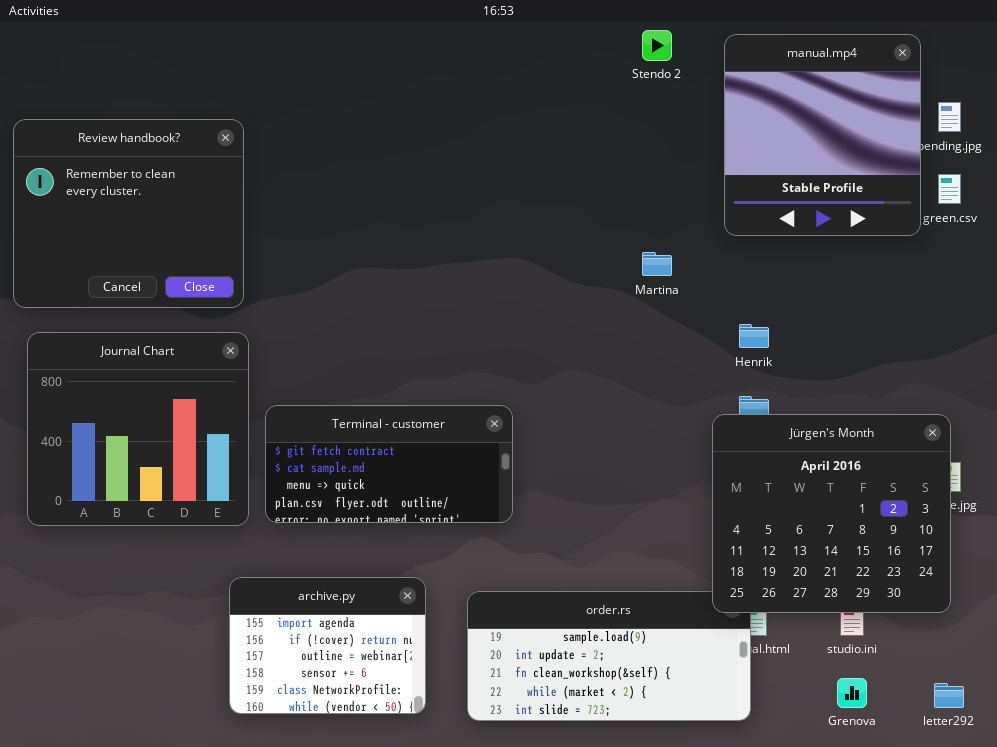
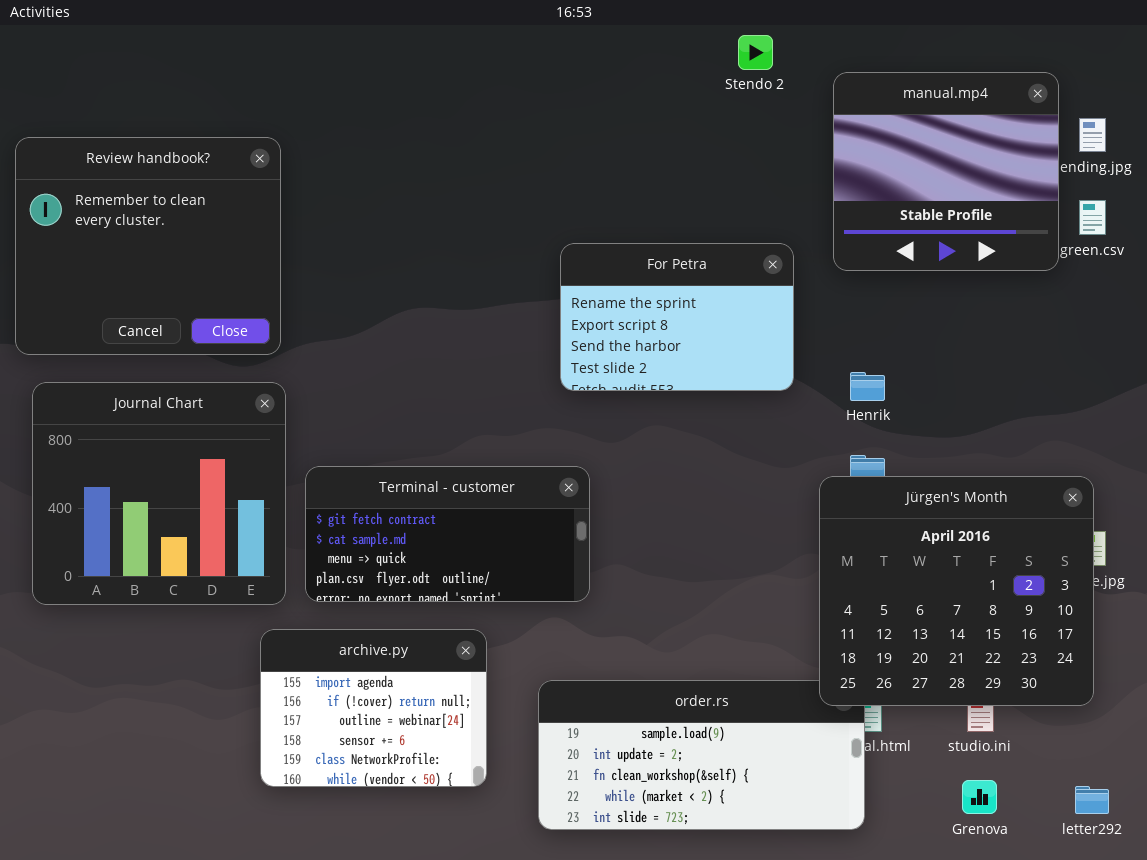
manual.mp4: [724,34,921,236] -> [833,72,1059,271], resized
For Petra: none -> [560,243,794,391], opened
archive.py: [229,577,426,714] -> [260,629,487,787], moved

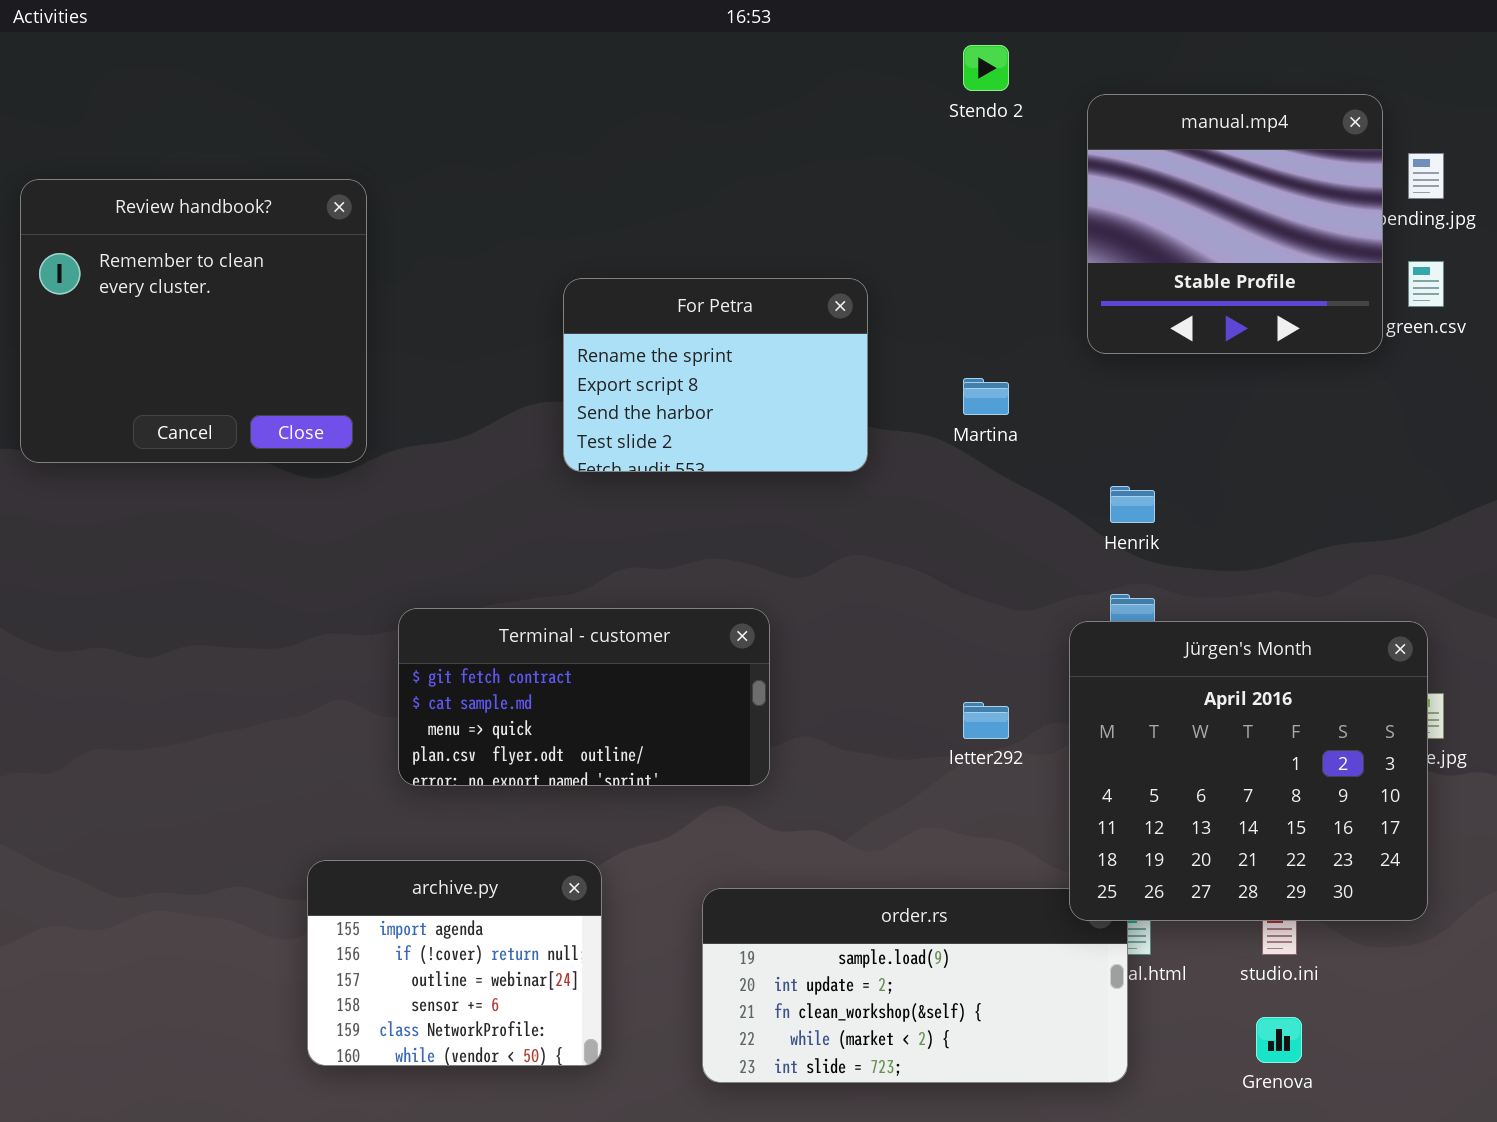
For Petra: [560,243,794,391] -> [563,278,868,472], moved
Journal Chart: [32,382,286,605] -> none, closed
archive.py: [260,629,487,787] -> [307,860,602,1066], moved
letter292: [1075,786,1109,814] -> [963,702,1009,739], moved

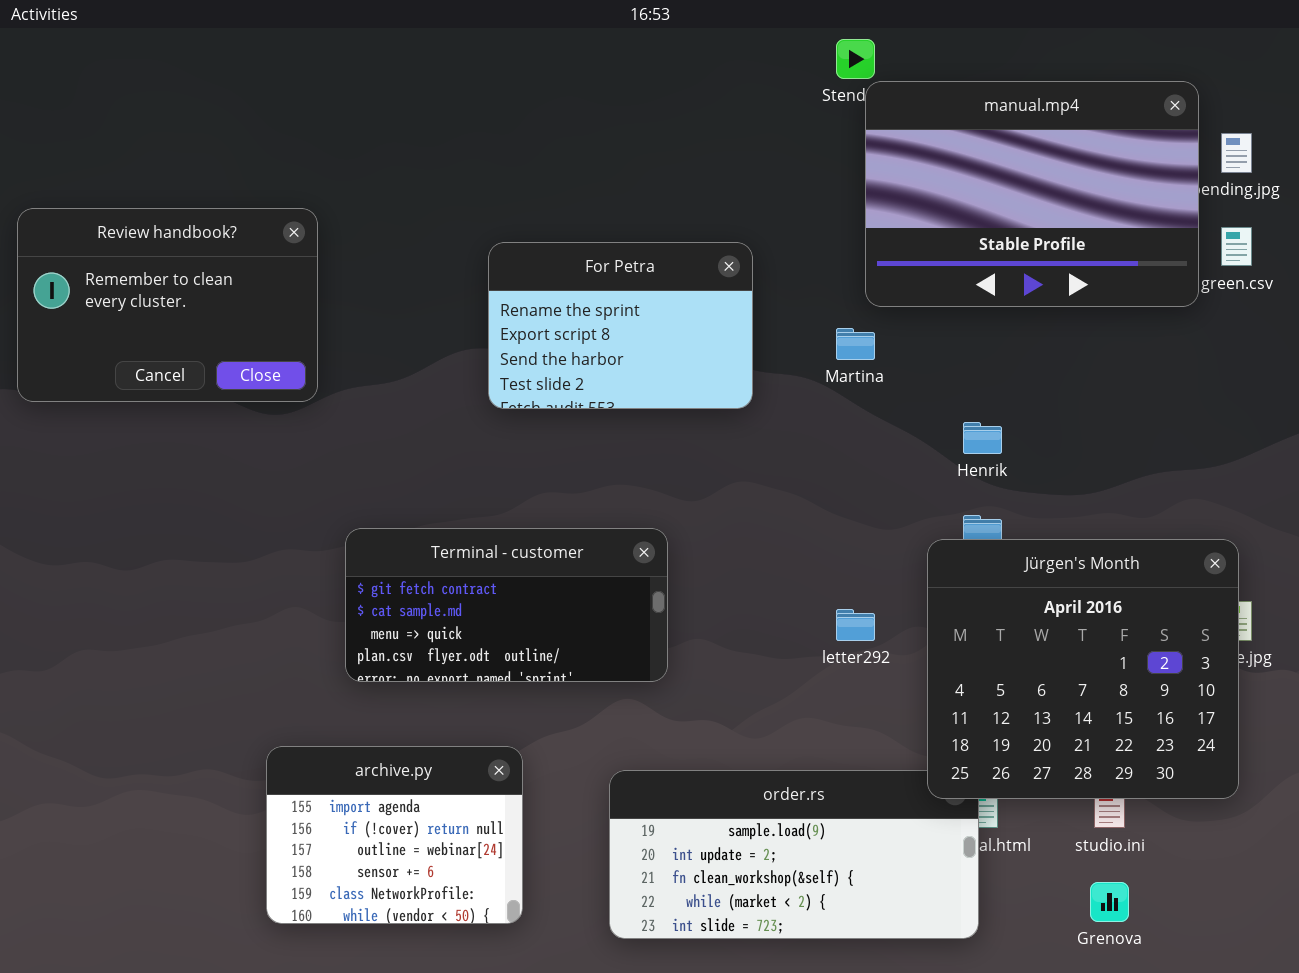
manual.mp4: [1087,94,1383,354] -> [865,81,1199,307], resized
Review handbook?: [20,179,367,463] -> [17,208,318,402], resized

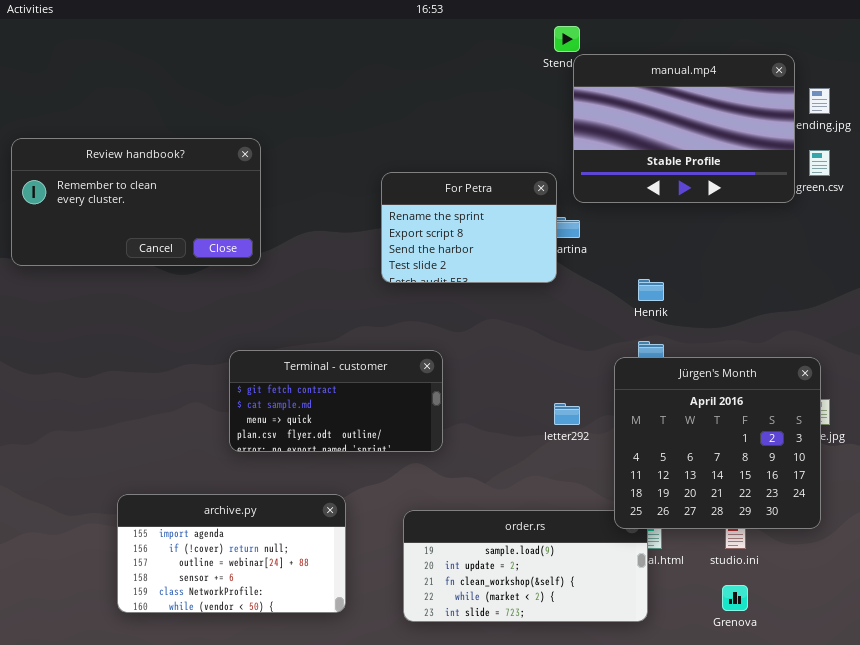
Review handbook?: [17,208,318,402] -> [11,138,261,266], resized
For Petra: [488,242,753,409] -> [381,172,557,283], moved
archive.py: [266,746,523,924] -> [117,494,346,613], resized

